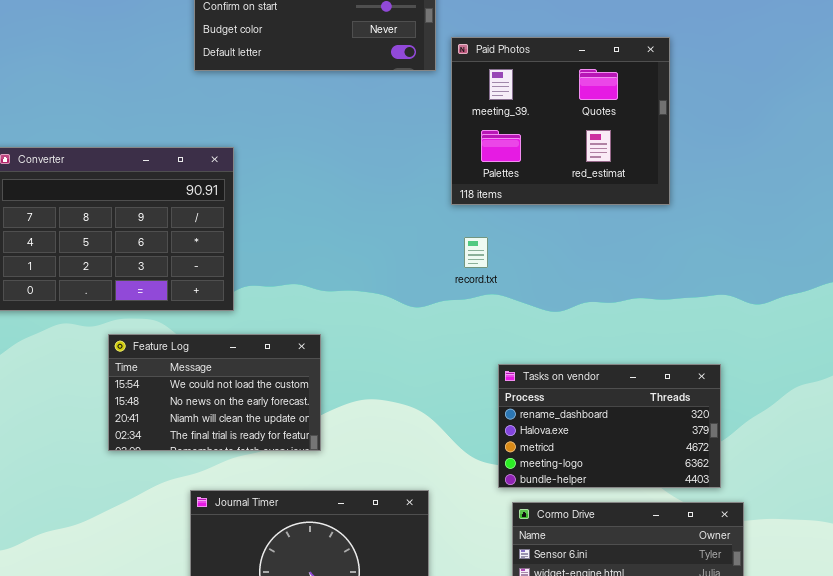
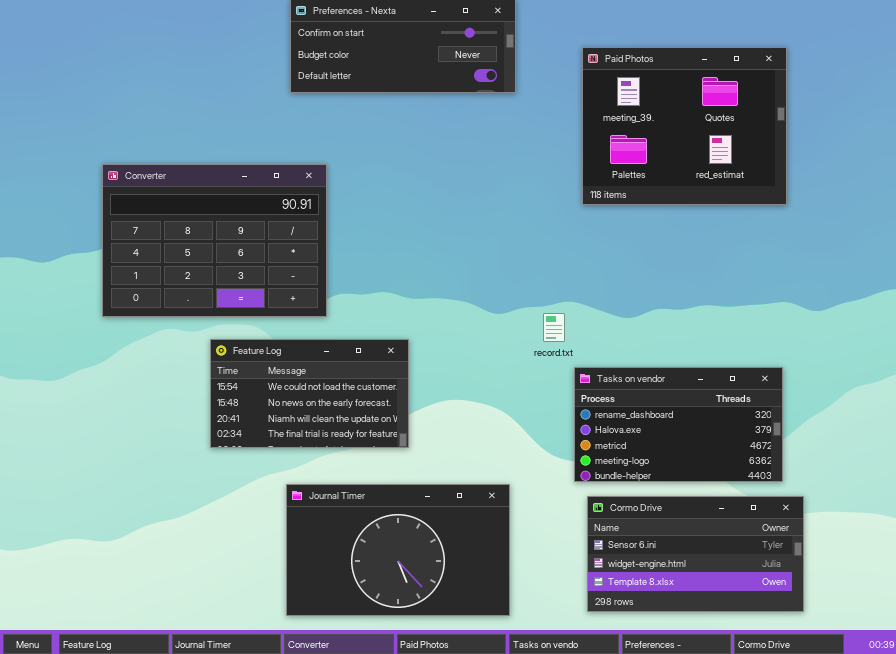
Paid Photos: [451,37,670,205] -> [582,47,787,205], moved
record.txt: [464,237,488,268] -> [543,313,565,342], moved

